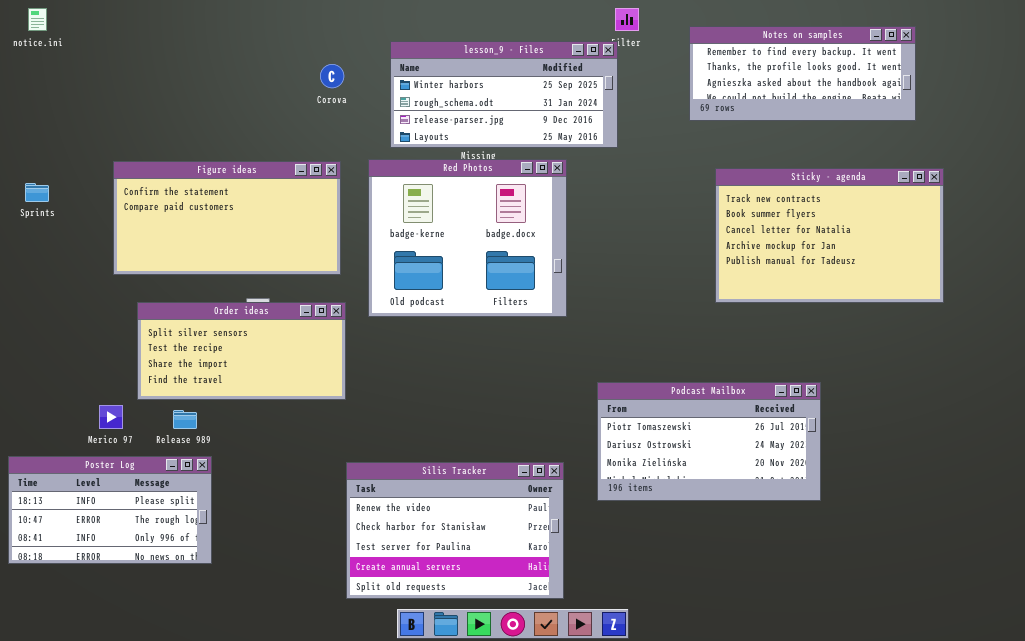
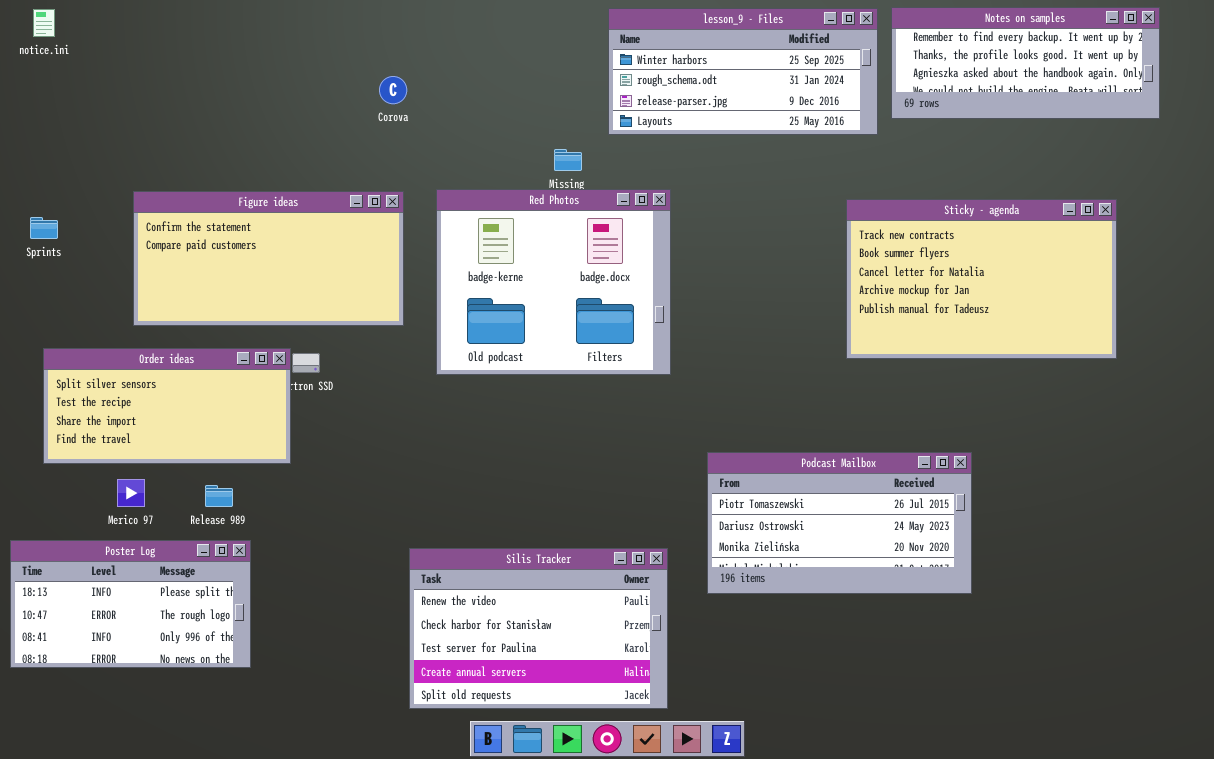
Notes on samples: [689,26,916,121] -> [891,7,1160,119], moved
lesson_9 - Files: [390,41,618,148] -> [608,8,878,135], moved
Order ideas: [137,302,346,400] -> [43,348,291,464], moved

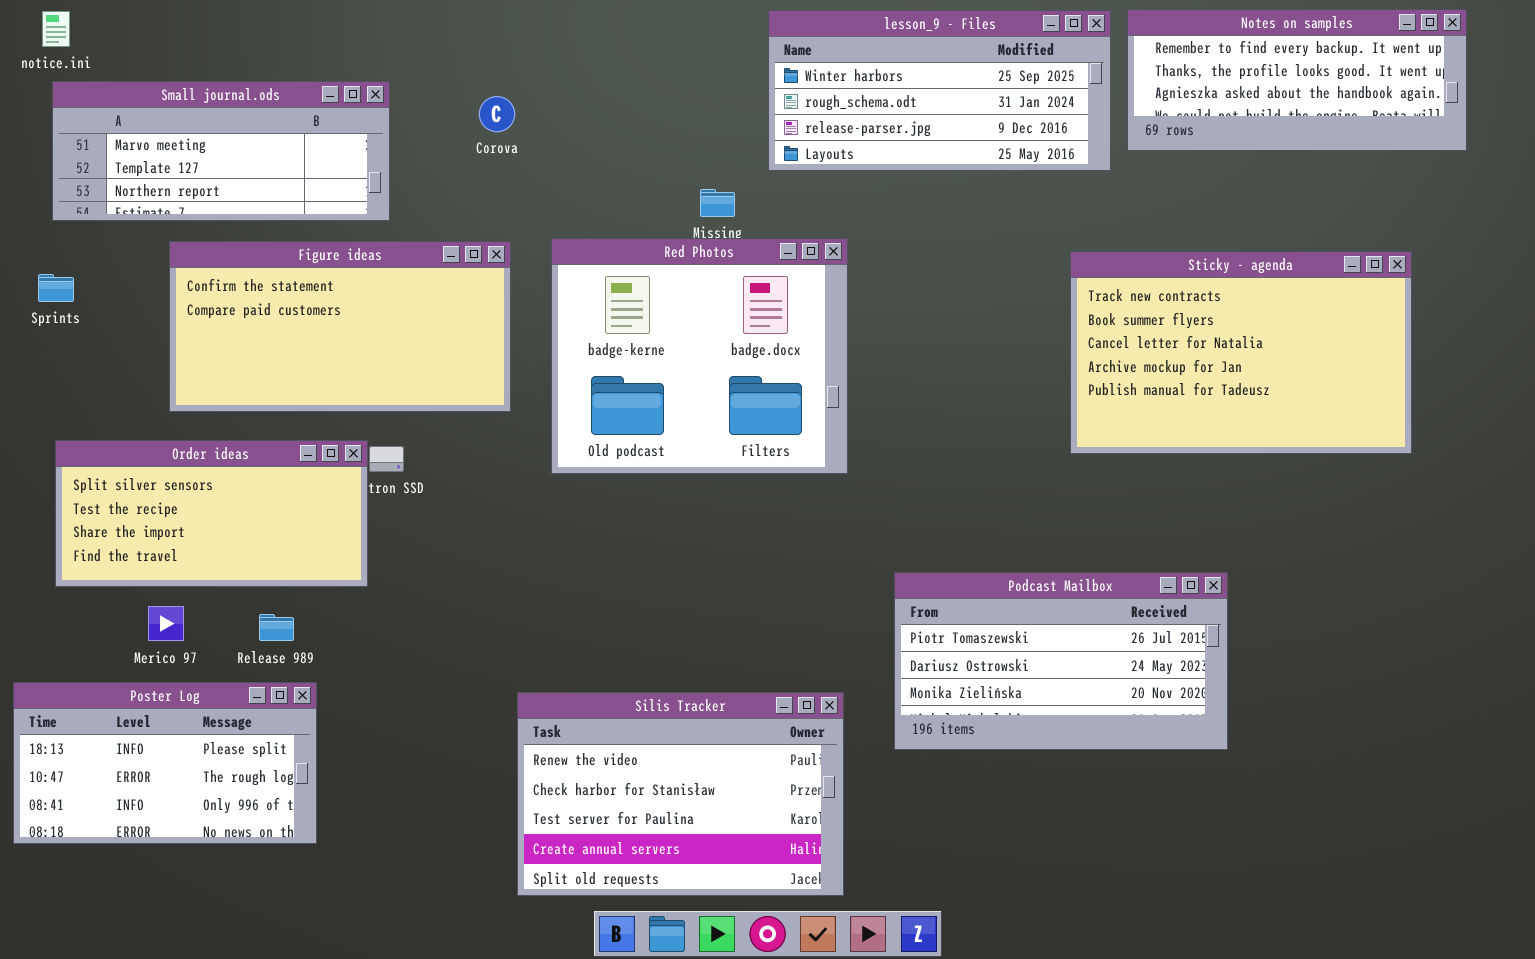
Small journal.ods: none -> [52,81,390,221], opened

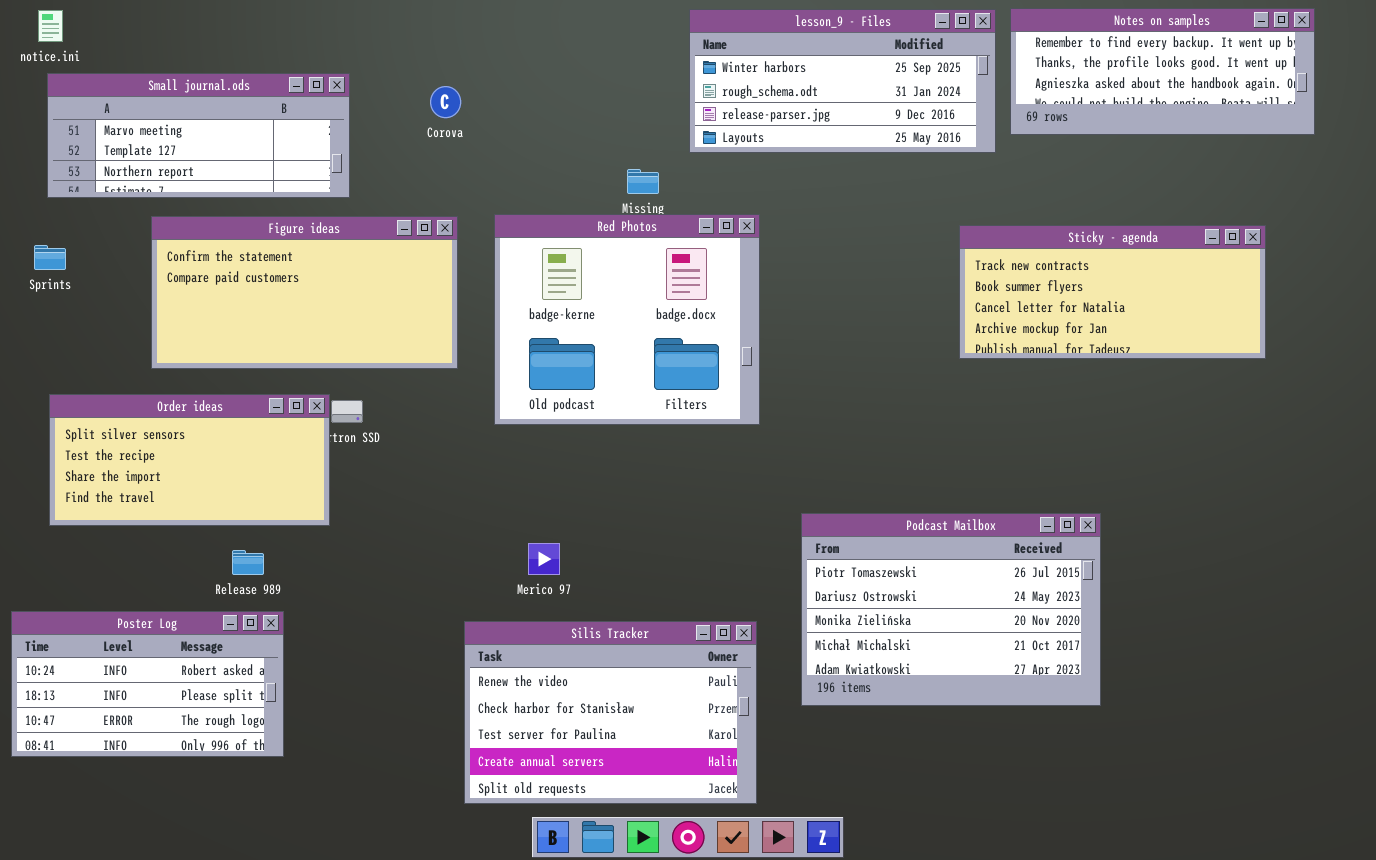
Sticky - agenda: [1070,251,1412,454] -> [959,225,1266,359], resized
Podcast Mailbox: [894,572,1228,750] -> [801,513,1101,706], resized
Merico 97: [148,606,184,641] -> [528,543,560,575], moved
Poster Log: [13,682,317,844] -> [11,611,284,757], scrolled up 1 row

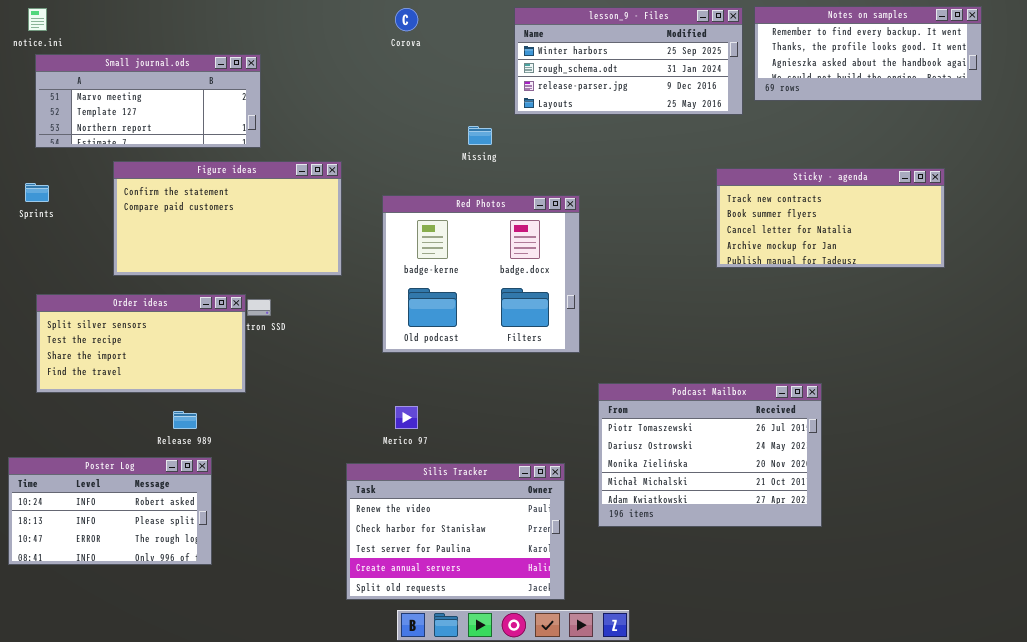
Corova: [430,86,461,118] -> [395,8,418,31], moved
Red Photos: [494,214,760,425] -> [382,195,580,353], moved

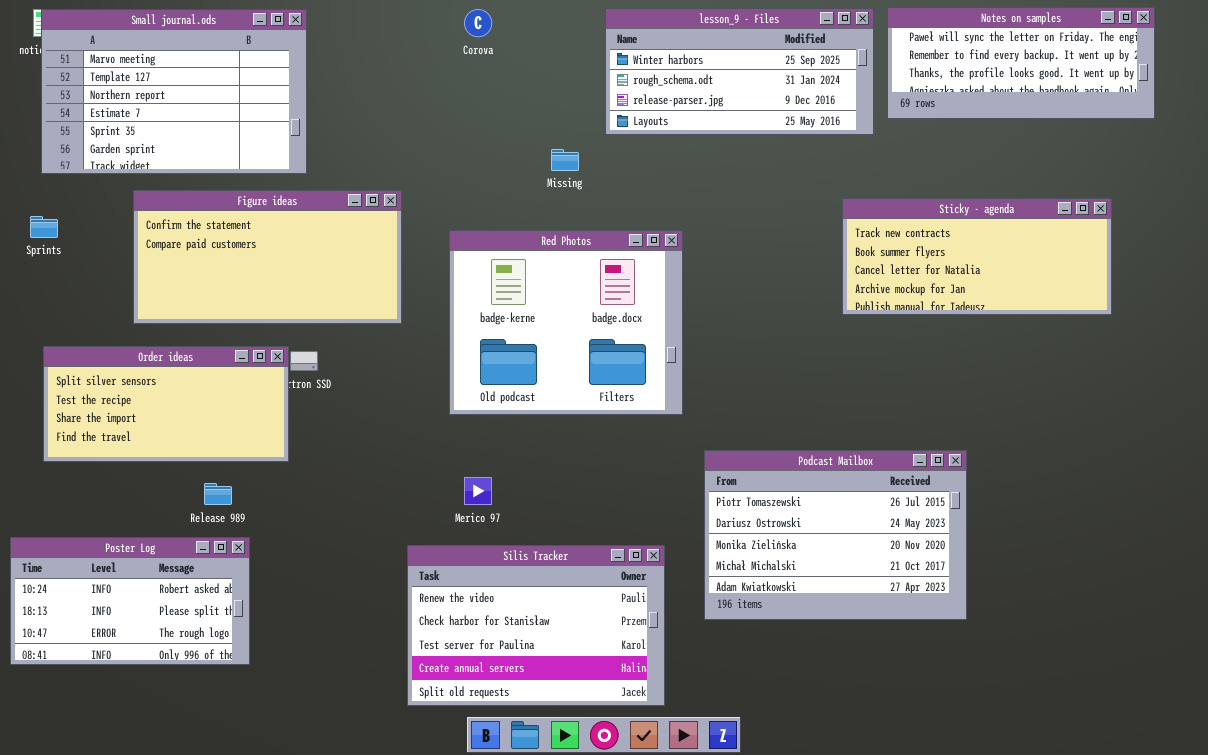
Notes on samples: [754,6,982,101] -> [887,7,1155,119], scrolled up 1 row
Small journal.ods: [35,54,261,148] -> [41,9,307,174], resized

